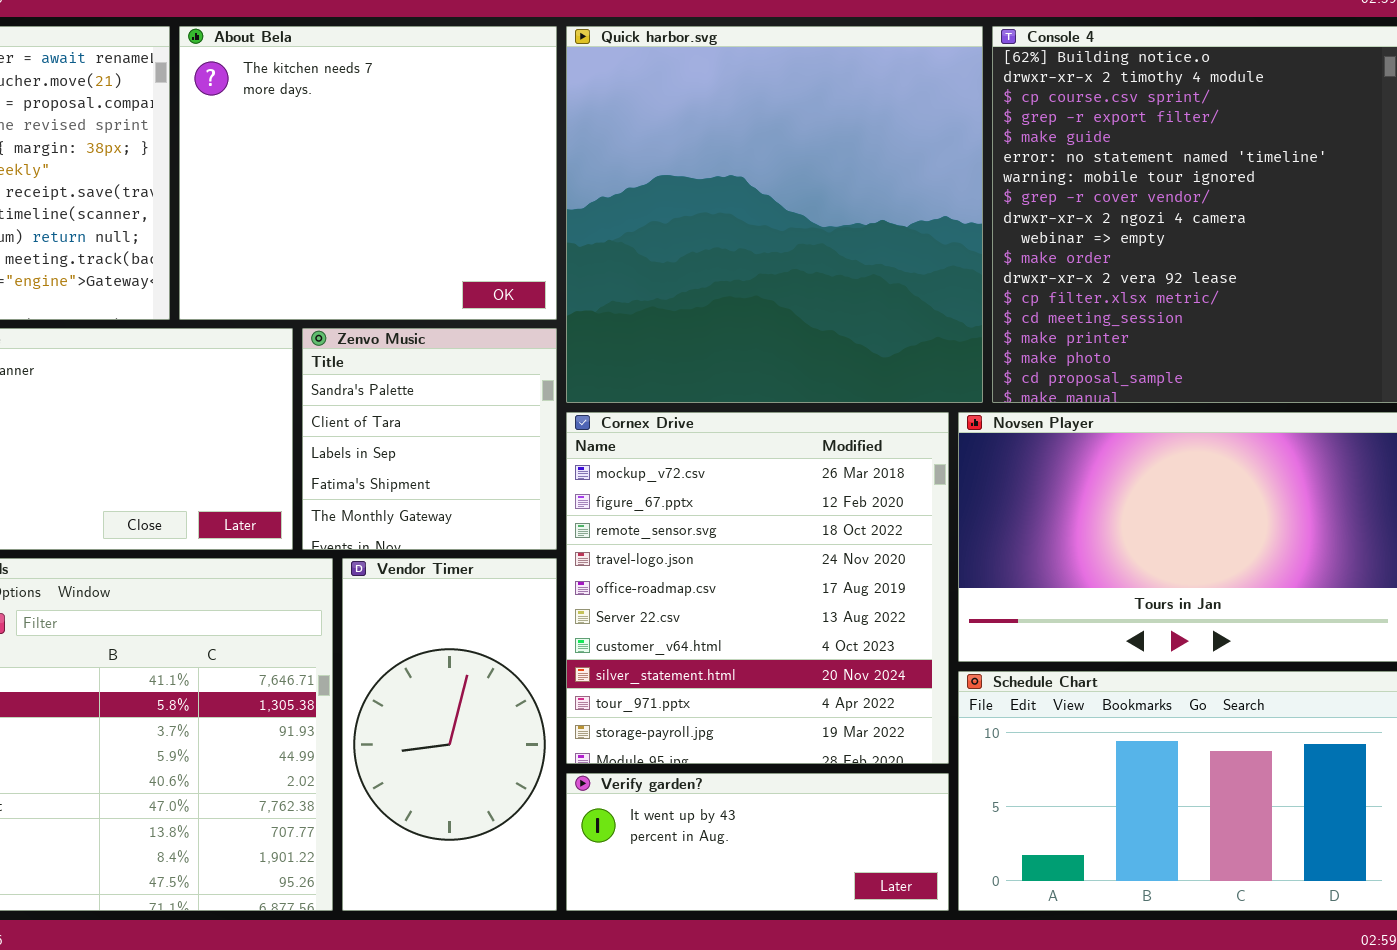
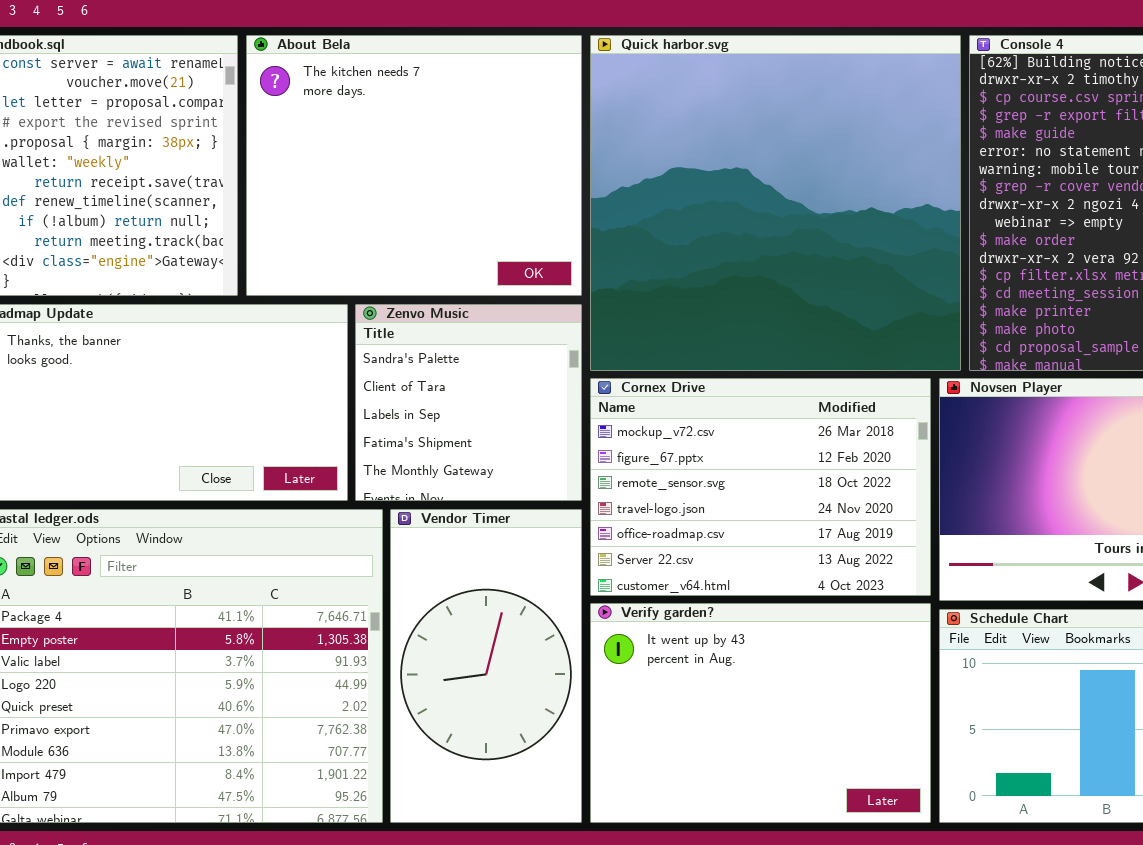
Cornex Drive: [566,412,949,764] -> [590,378,931,596], resized
Verify garden?: [566,773,949,911] -> [590,603,931,823], resized

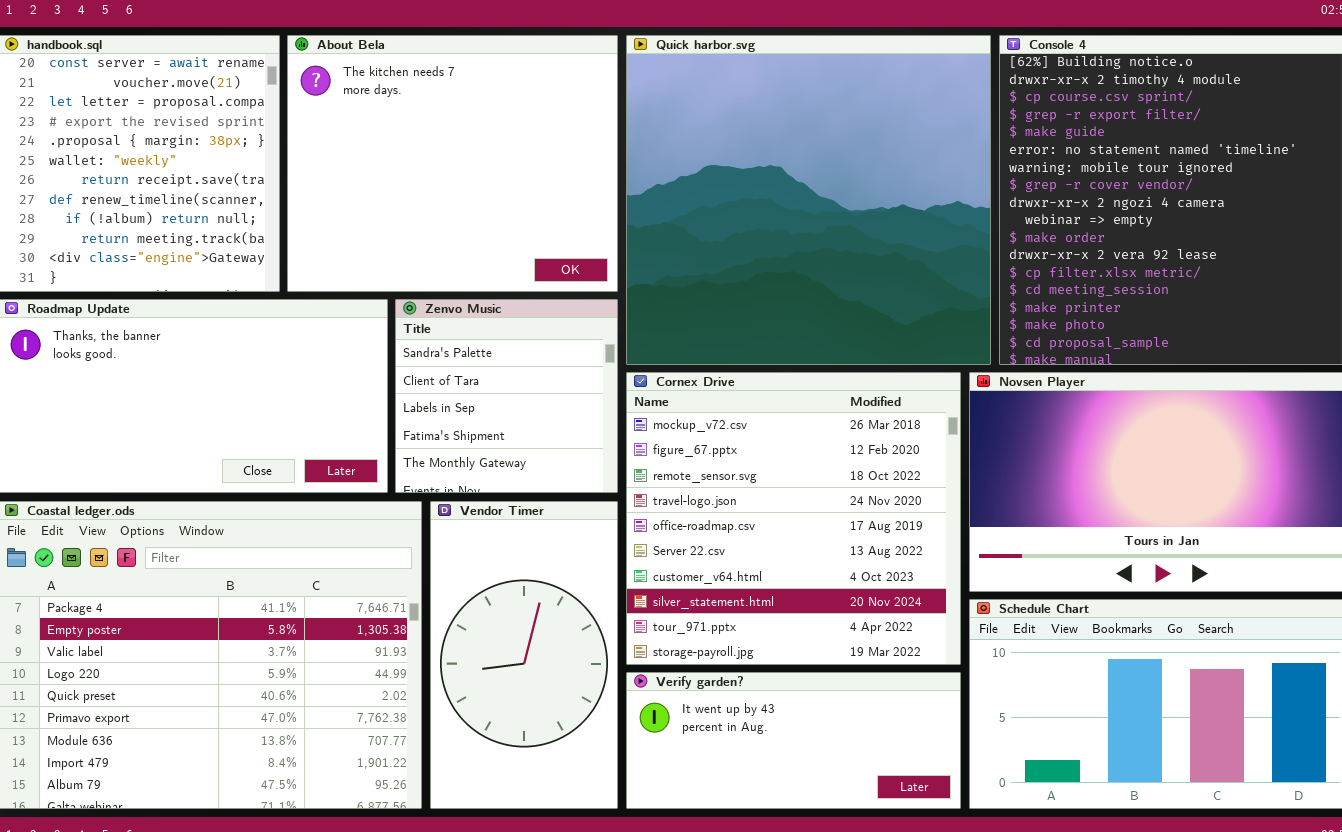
Cornex Drive: [590,378,931,596] -> [626,372,961,665], resized
Verify garden?: [590,603,931,823] -> [626,672,961,809], resized

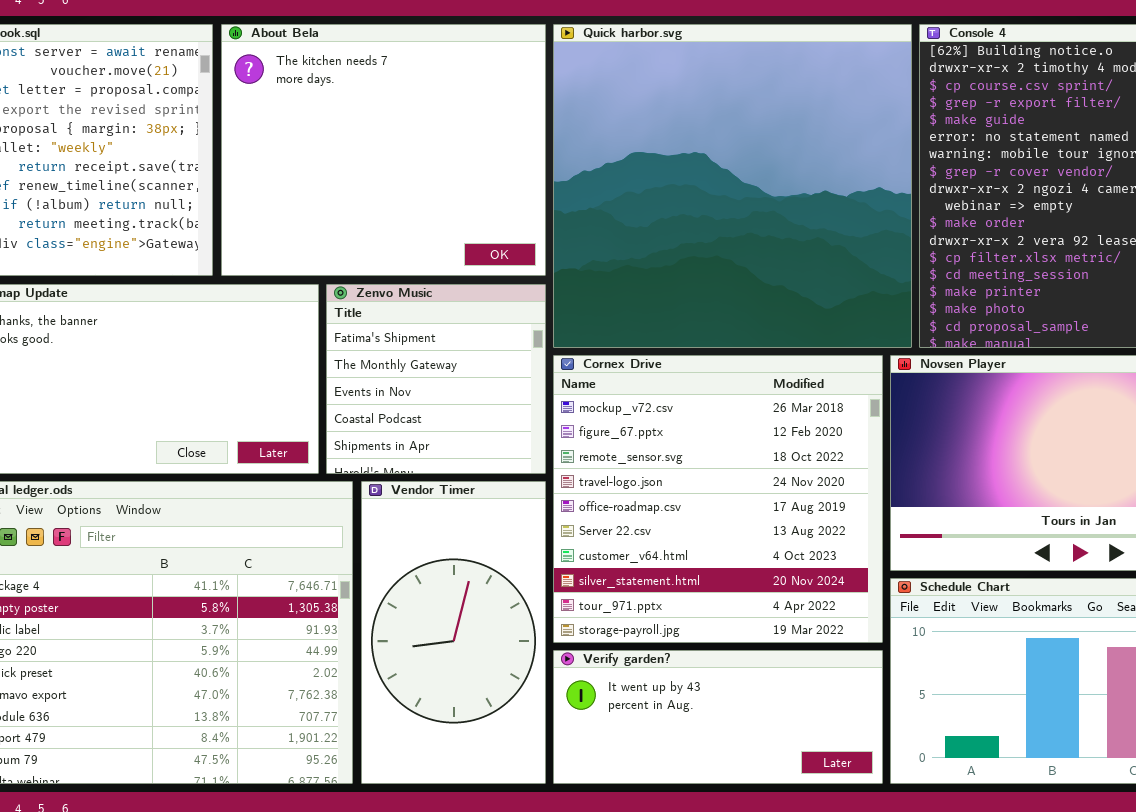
Zenvo Music: [395,299,618,493] -> [326,284,546,474], scrolled down 3 rows

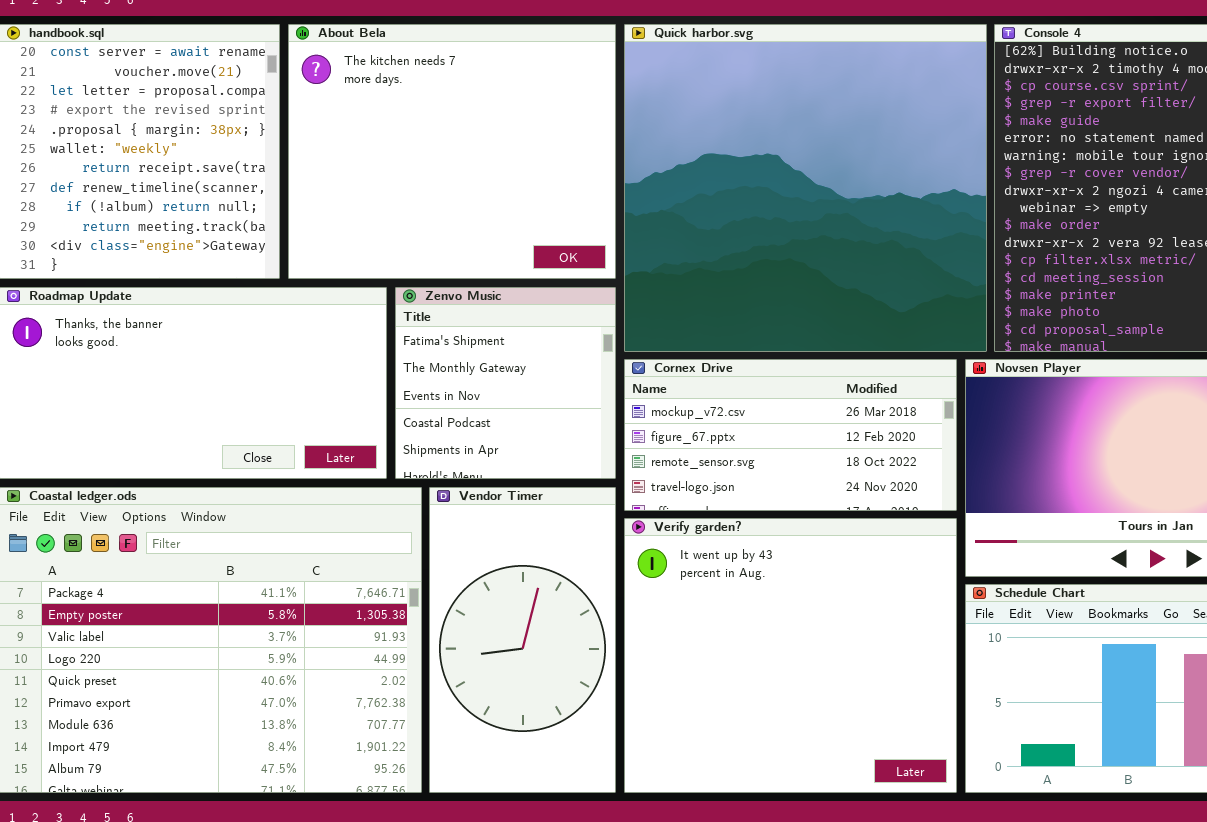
Cornex Drive: [553,355,883,643] -> [624,359,957,511], resized
Verify garden?: [553,650,883,784] -> [624,518,957,793], resized

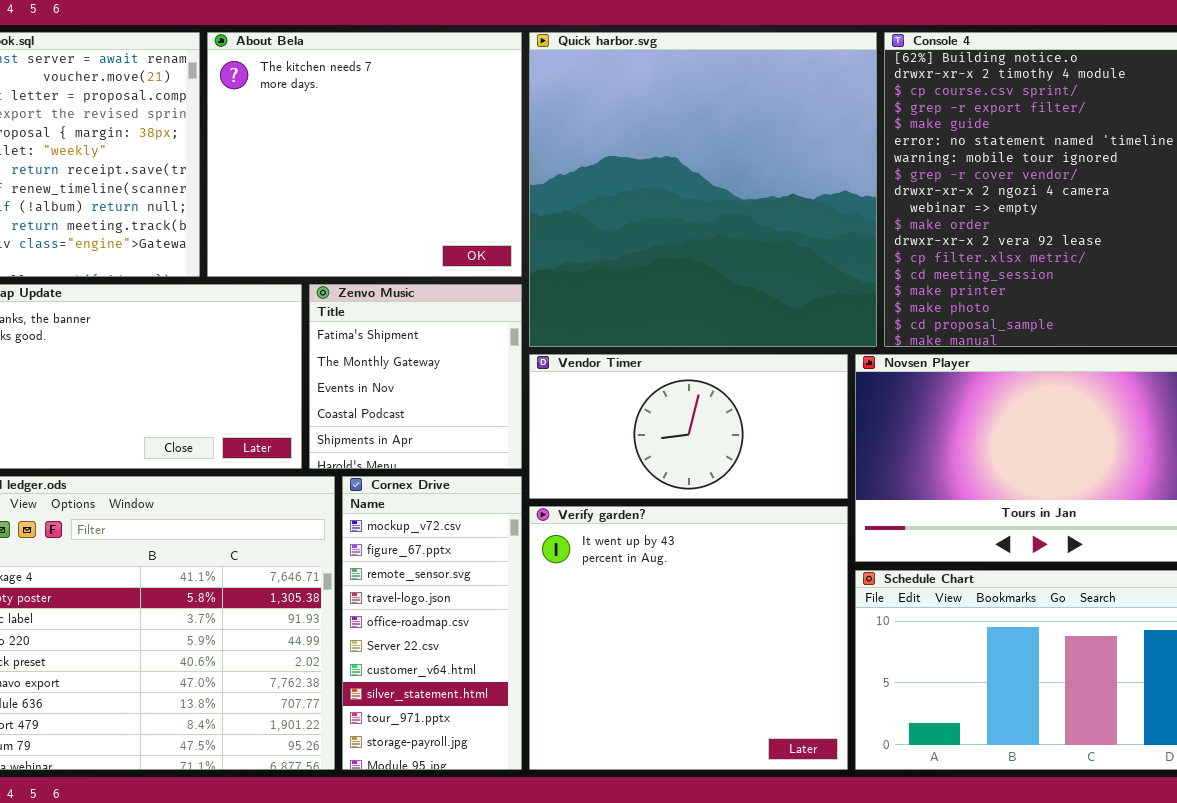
Cornex Drive: [624,359,957,511] -> [342,476,522,770], moved, resized
Vendor Timer: [429,487,616,793] -> [529,354,848,499], moved, resized

